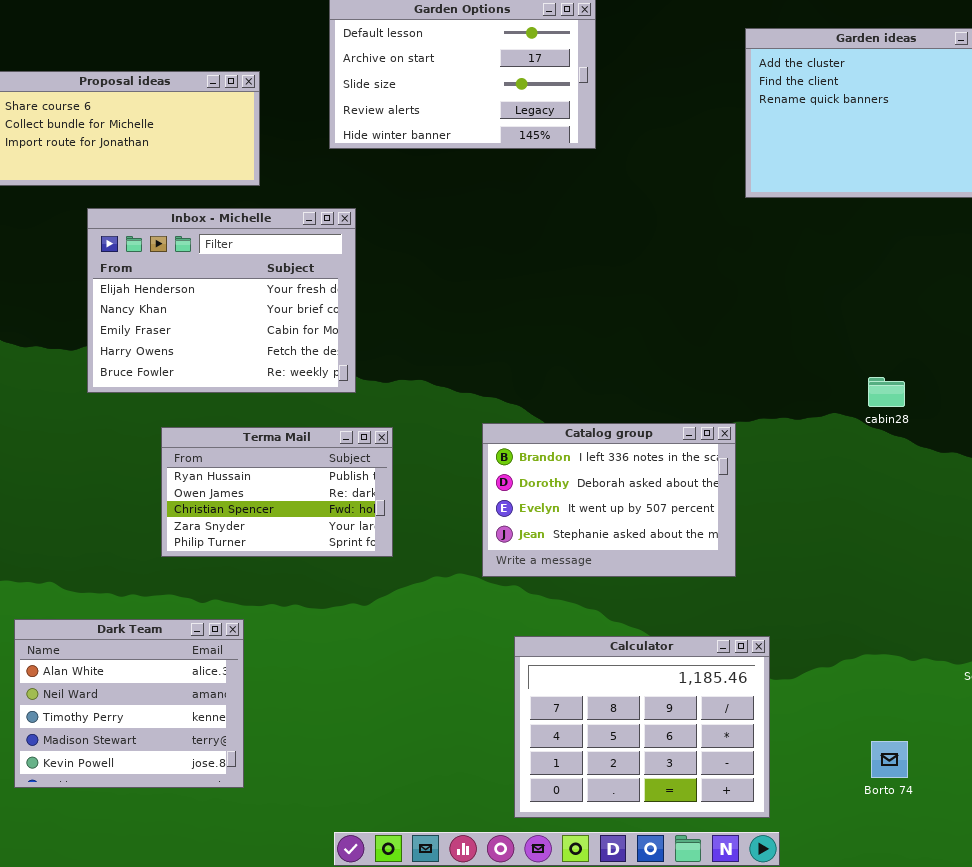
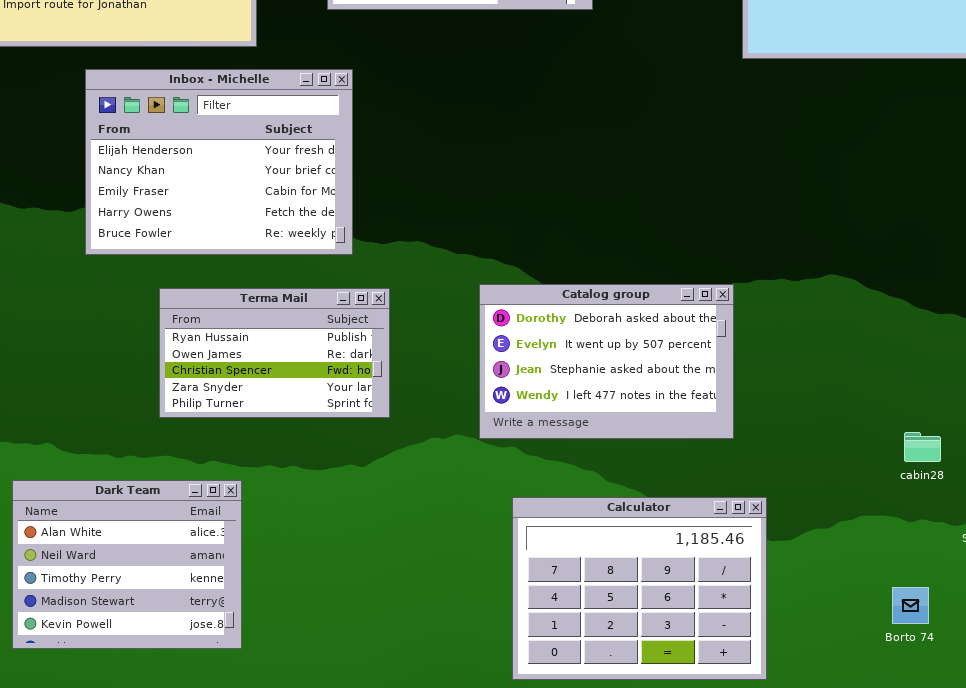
cabin28: [868,377,905,407] -> [904,432,941,462], moved
Catalog group: [482,423,736,577] -> [479,284,734,439], scrolled down 1 row
Borto 74: [871,741,908,778] -> [892,587,929,624], moved

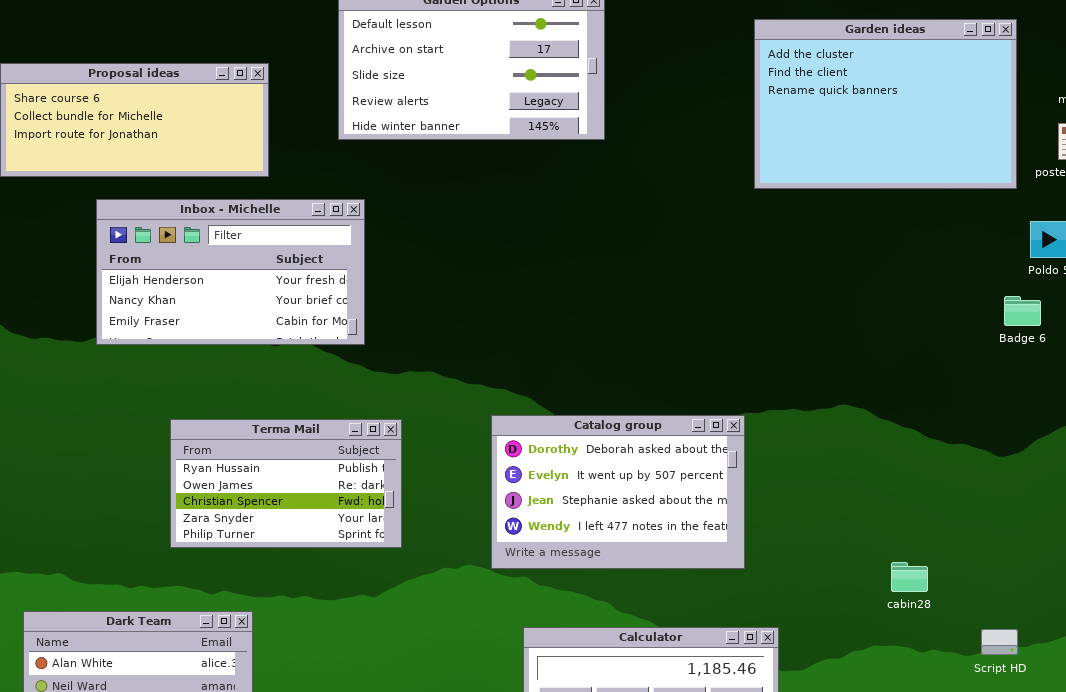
Inbox - Michelle: [85,69,353,255] -> [96,199,365,345], resized
cabin28: [904,432,941,462] -> [891,562,928,592], moved

